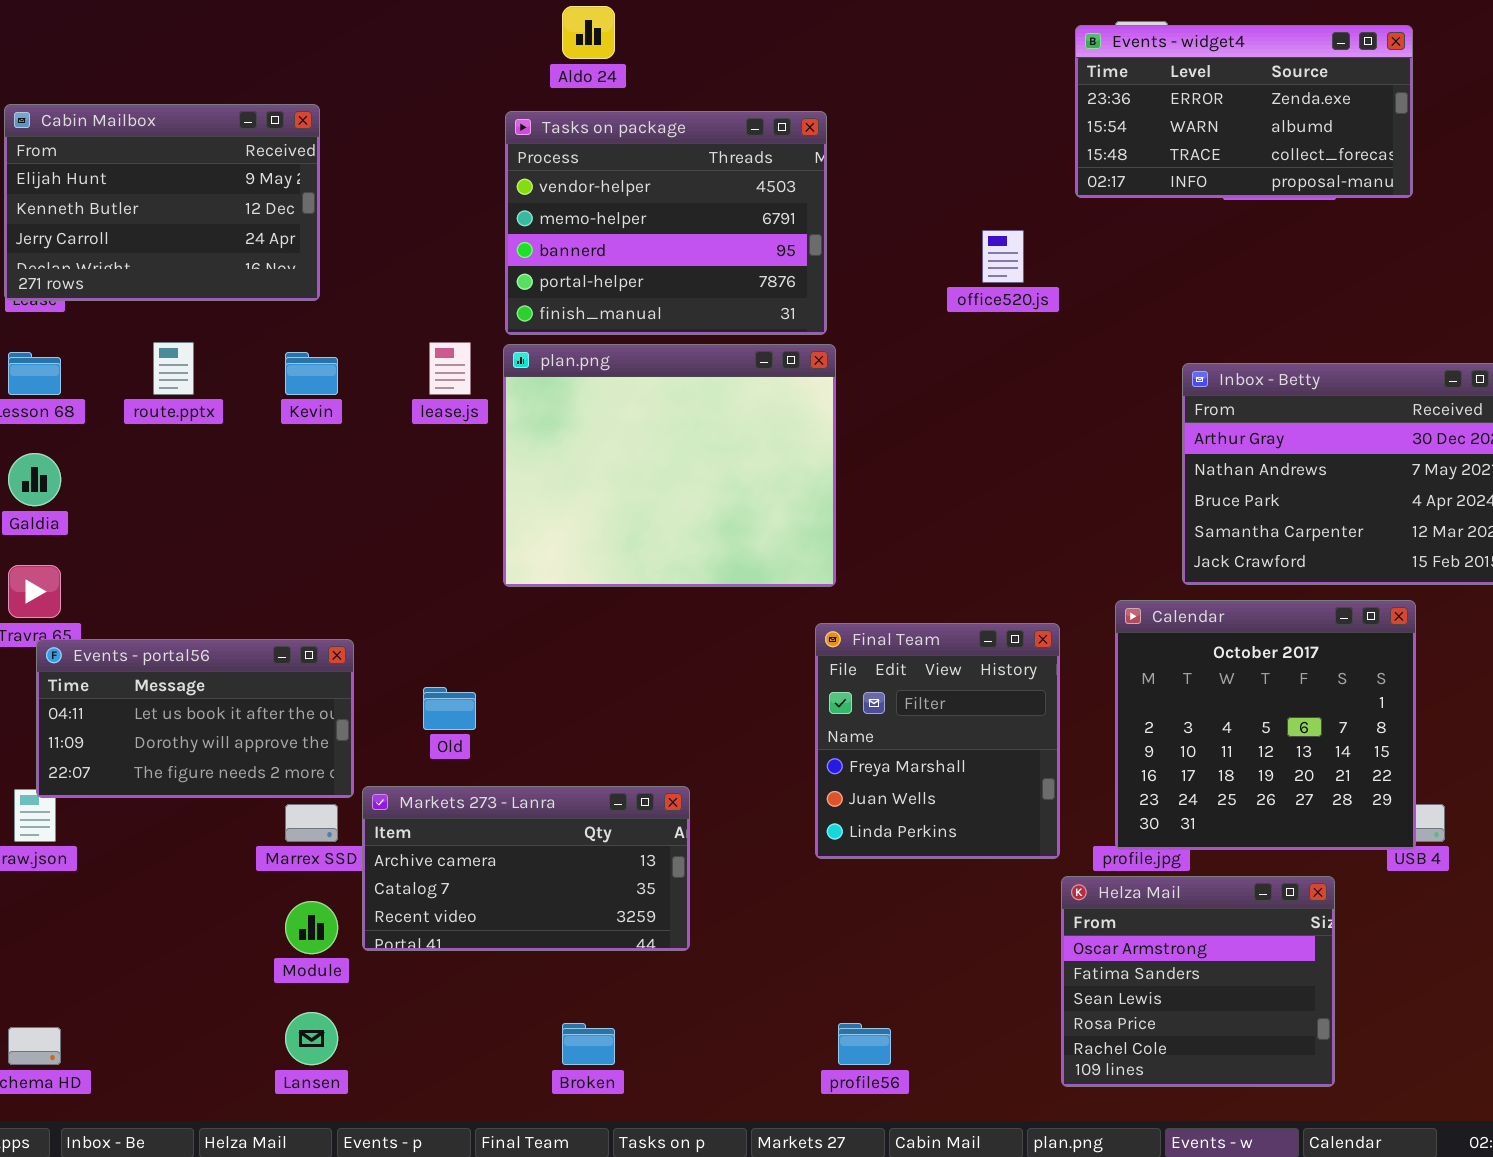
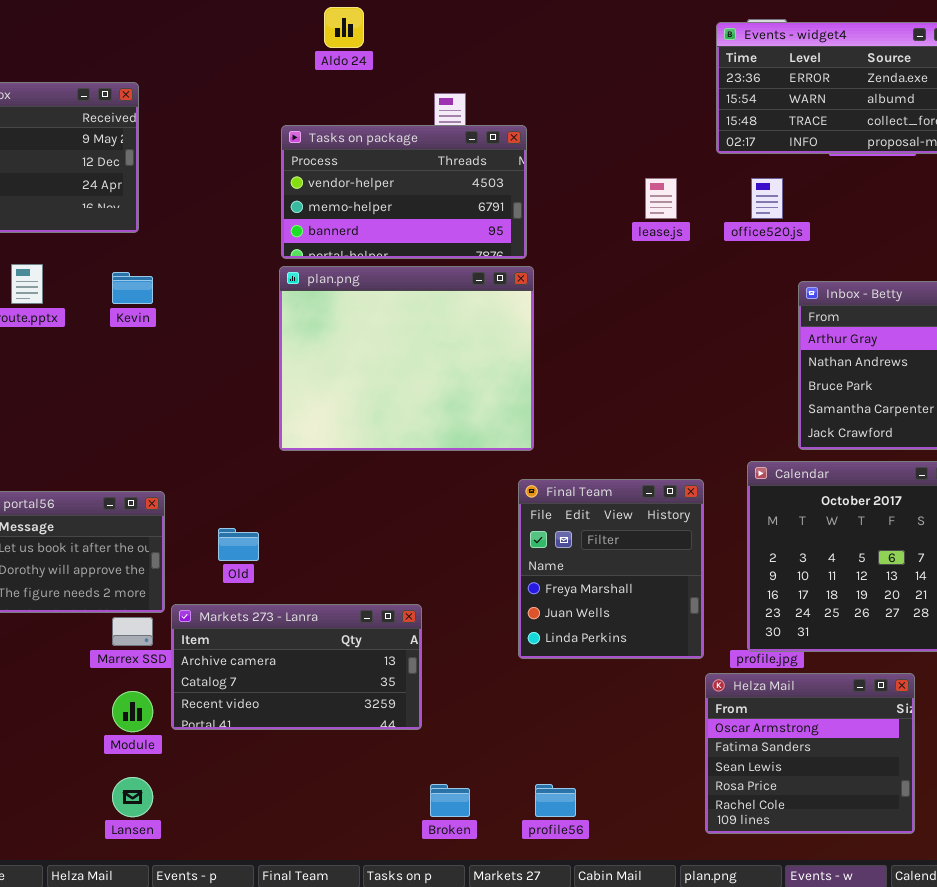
Tasks on package: [505,111,827,335] -> [281,125,527,259], resized
office520.js: [982,230,1024,283] -> [751,178,783,219], moved
lease.js: [429,342,471,395] -> [645,178,677,219], moved
Broken: [562,1023,615,1065] -> [430,784,470,817], moved

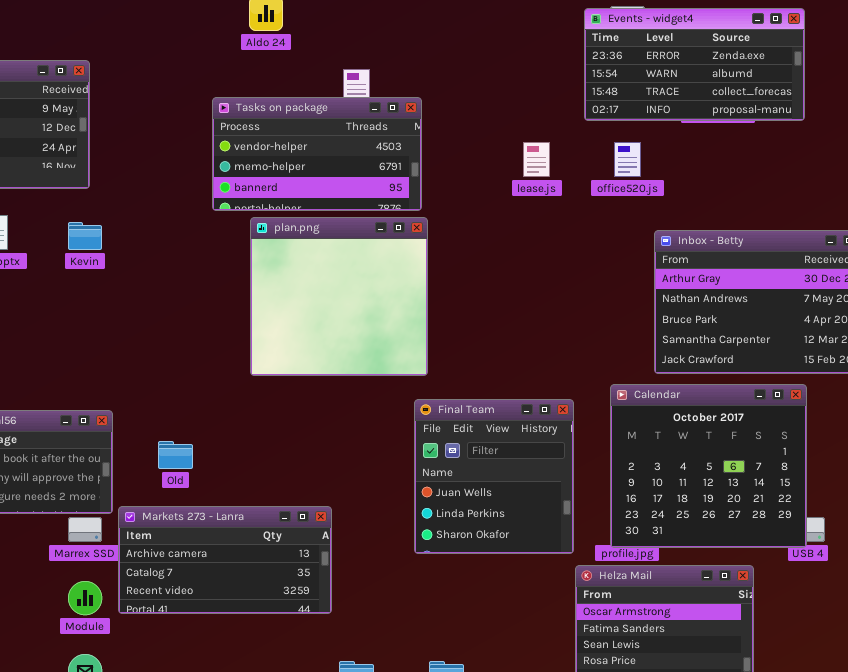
plan.png: [279,266,534,451] -> [250,217,428,376], resized
Final Team: [518,479,704,659] -> [414,399,574,554], scrolled down 1 row

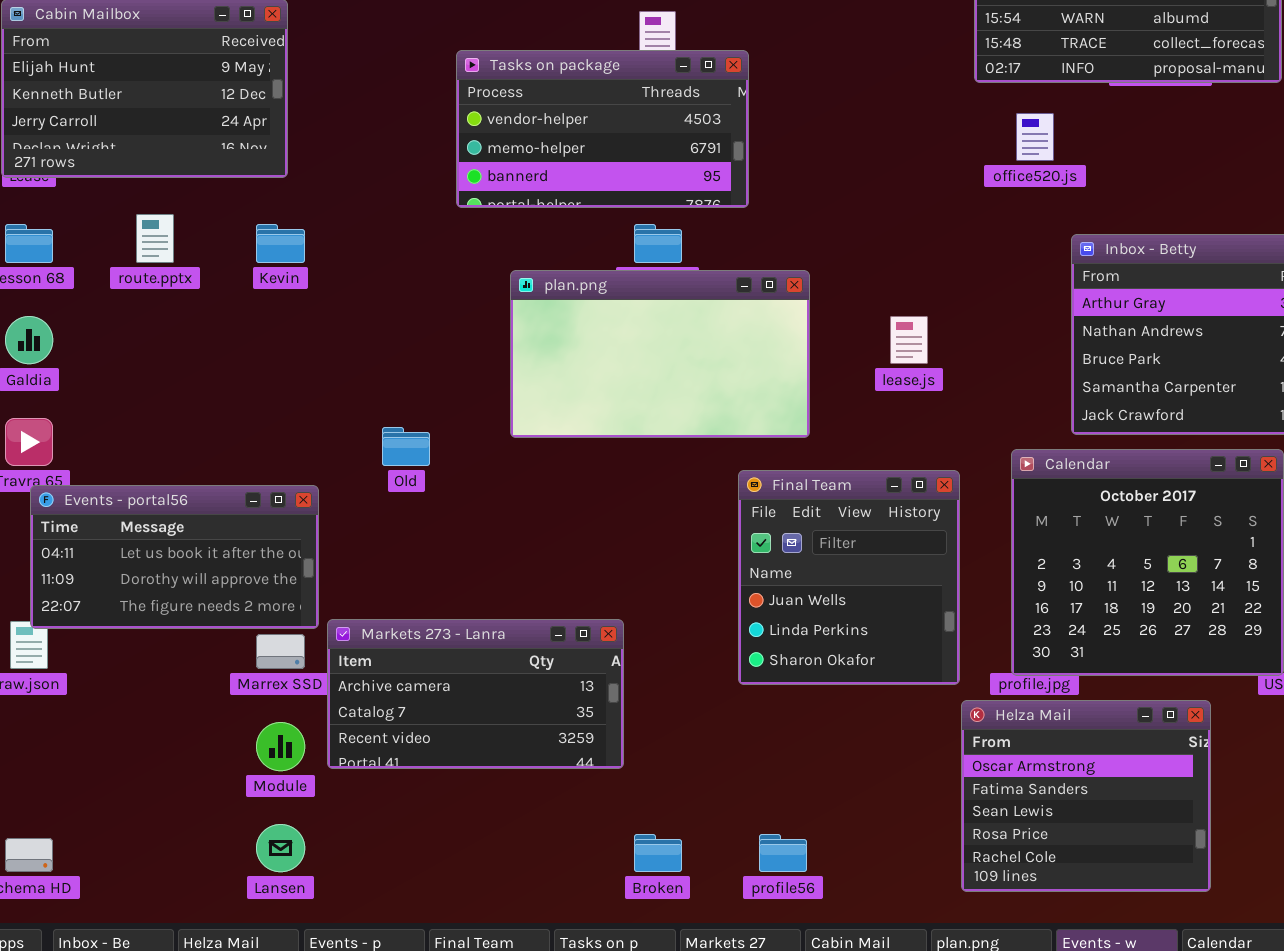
lease.js: [523,142,550,177] -> [890,316,928,364], moved
plan.png: [250,217,428,376] -> [510,270,810,438], resized
Old: [158,441,193,469] -> [382,427,430,466], moved

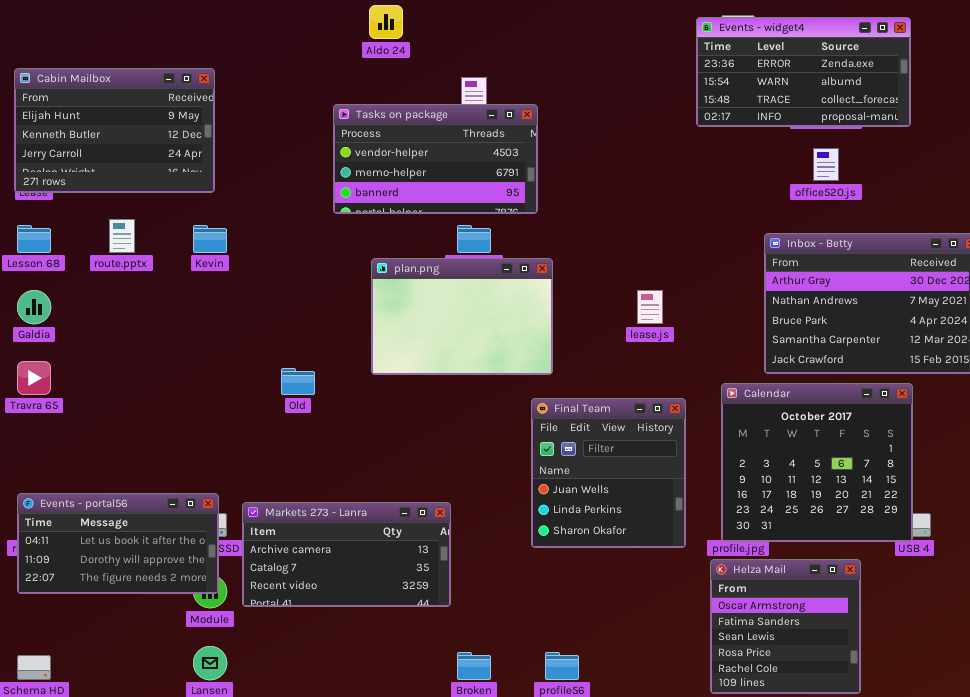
office520.js: [1016,113,1054,161] -> [813,148,839,181], moved
plan.png: [510,270,810,438] -> [371,258,553,375], resized
Events - portal56: [30,485,319,629] -> [17,493,219,594], moved
Helza Mail: [961,700,1211,892] -> [710,559,861,694], resized

